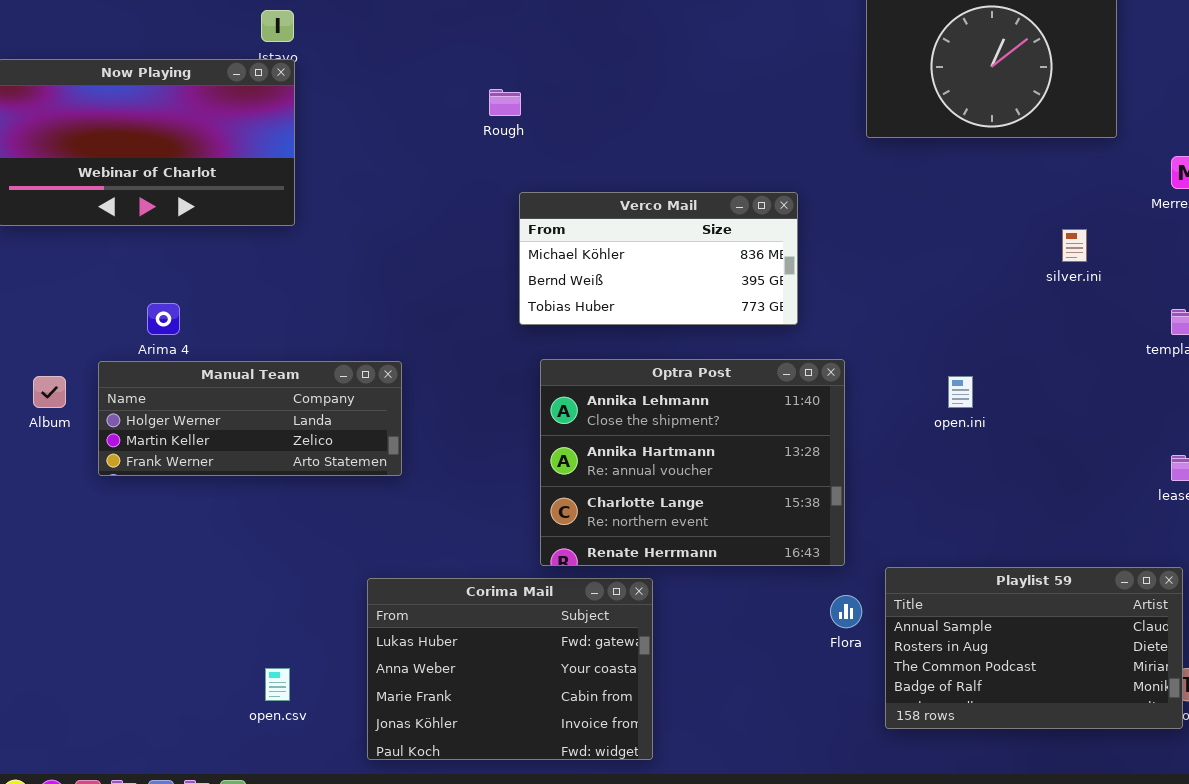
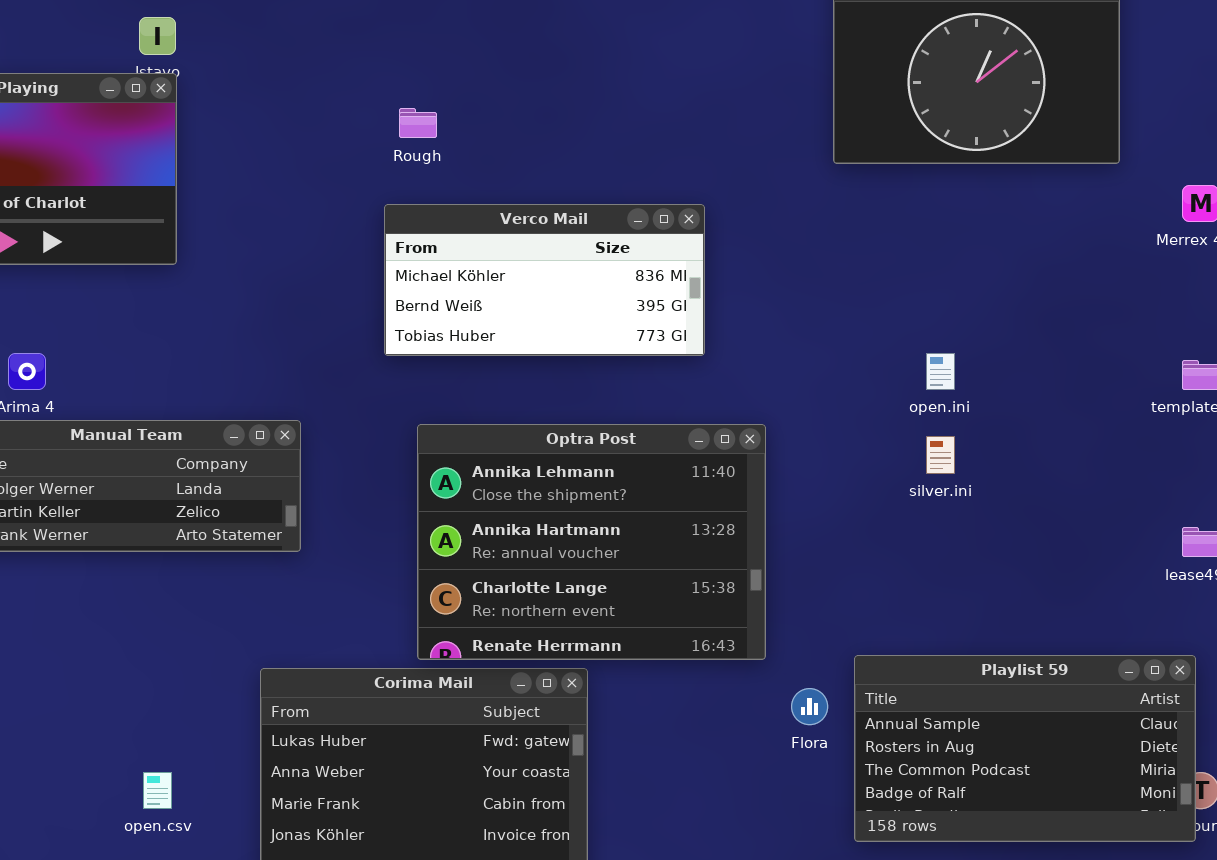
Verco Mail: [519,192,798,325] -> [384,204,705,356], moved
silver.ini: [1062,229,1087,262] -> [926,436,955,474], moved
Optra Post: [540,359,845,566] -> [417,424,766,660], moved
open.ini: [948,376,973,408] -> [926,353,955,390], moved

